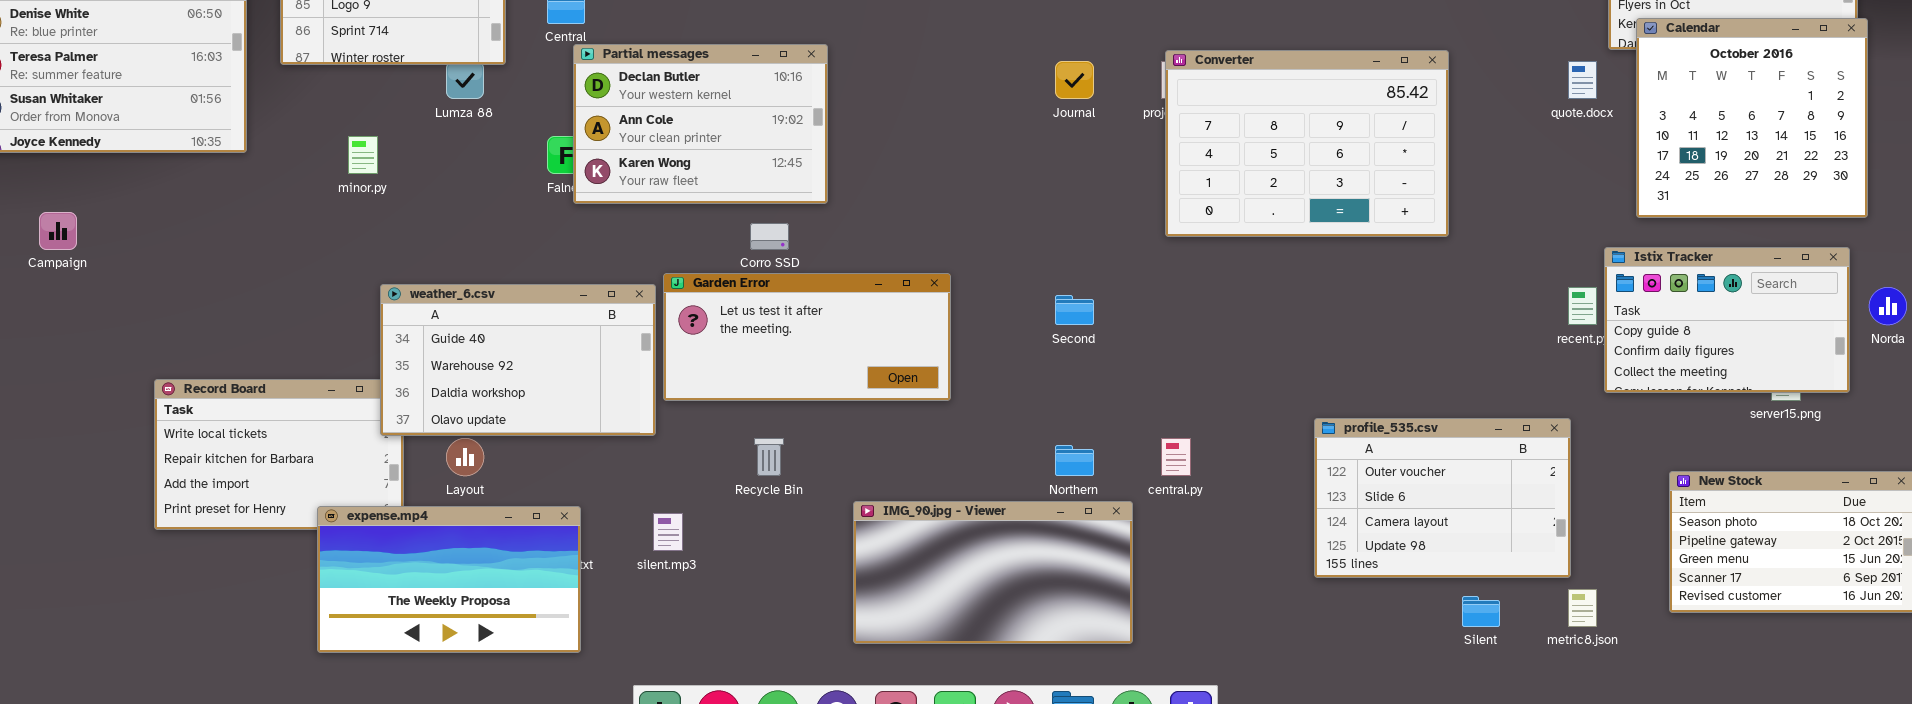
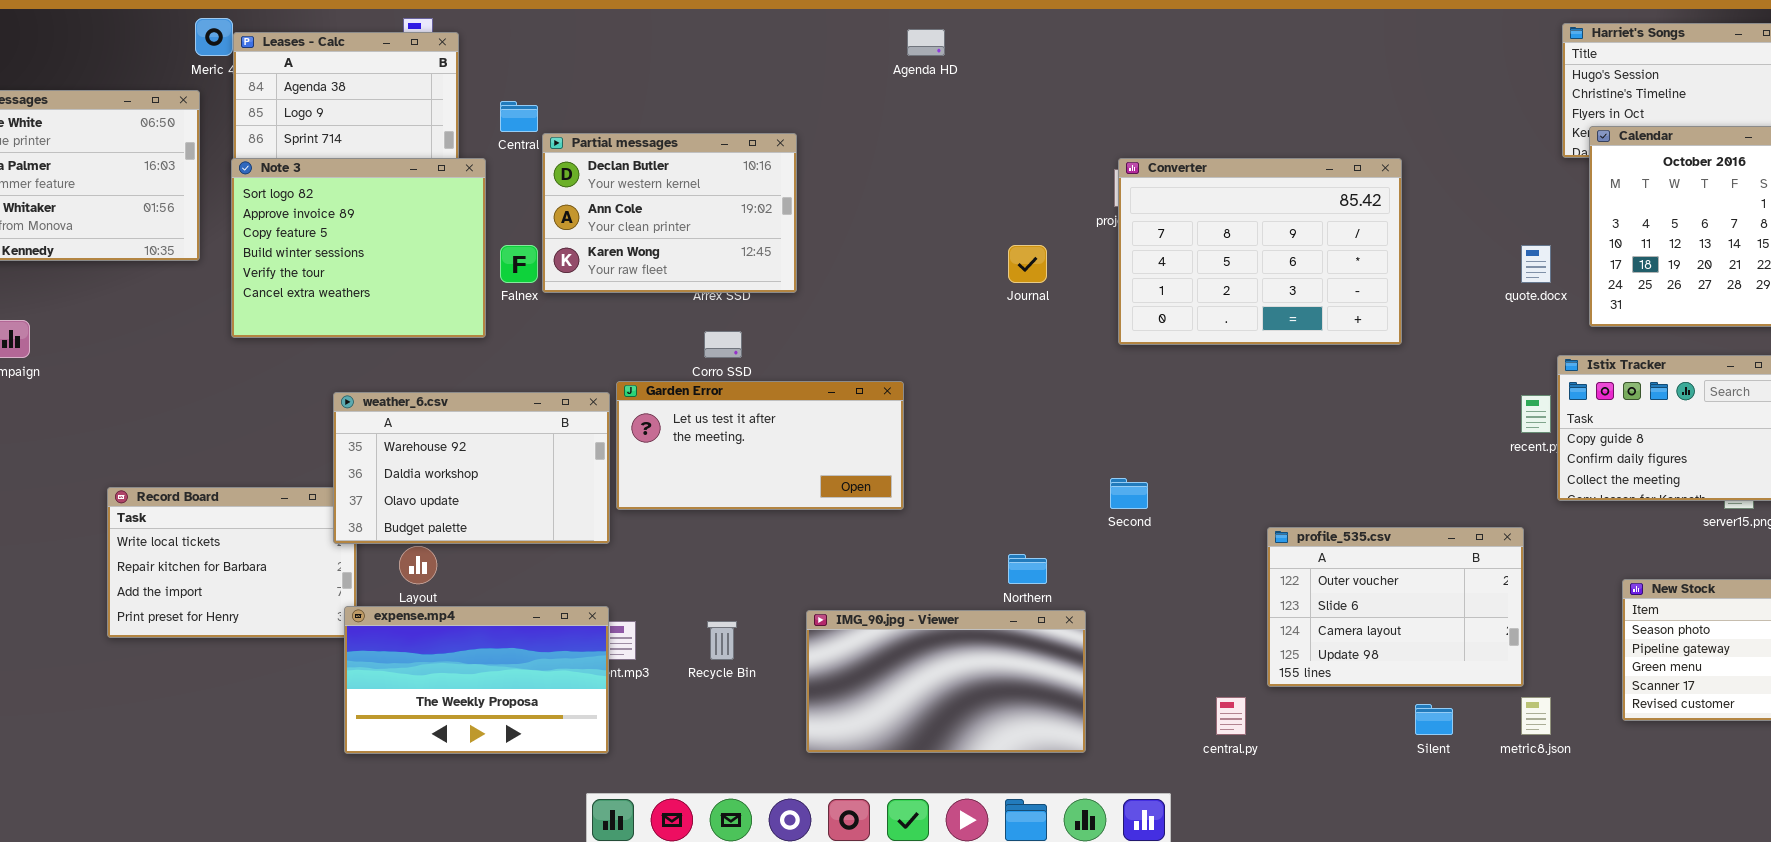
Partial messages: [573,44,828,204] -> [542,133,797,293], moved
Note 3: none -> [231,158,486,338], opened
Journal: [1055,61,1094,99] -> [1008,245,1047,283], moved
quote.docx: [1568,61,1597,99] -> [1521,245,1551,283], moved
weather_6.csv: [380,284,656,436] -> [333,392,610,544], scrolled down 1 row
Second: [1055,295,1094,325] -> [1110,478,1148,509], moved
Recycle Bin: [754,438,784,476] -> [707,621,737,660], moved
central.py: [1161,438,1191,476] -> [1216,697,1246,735], moved
expense.mp4: [317,506,581,653] -> [344,606,609,754], moved

